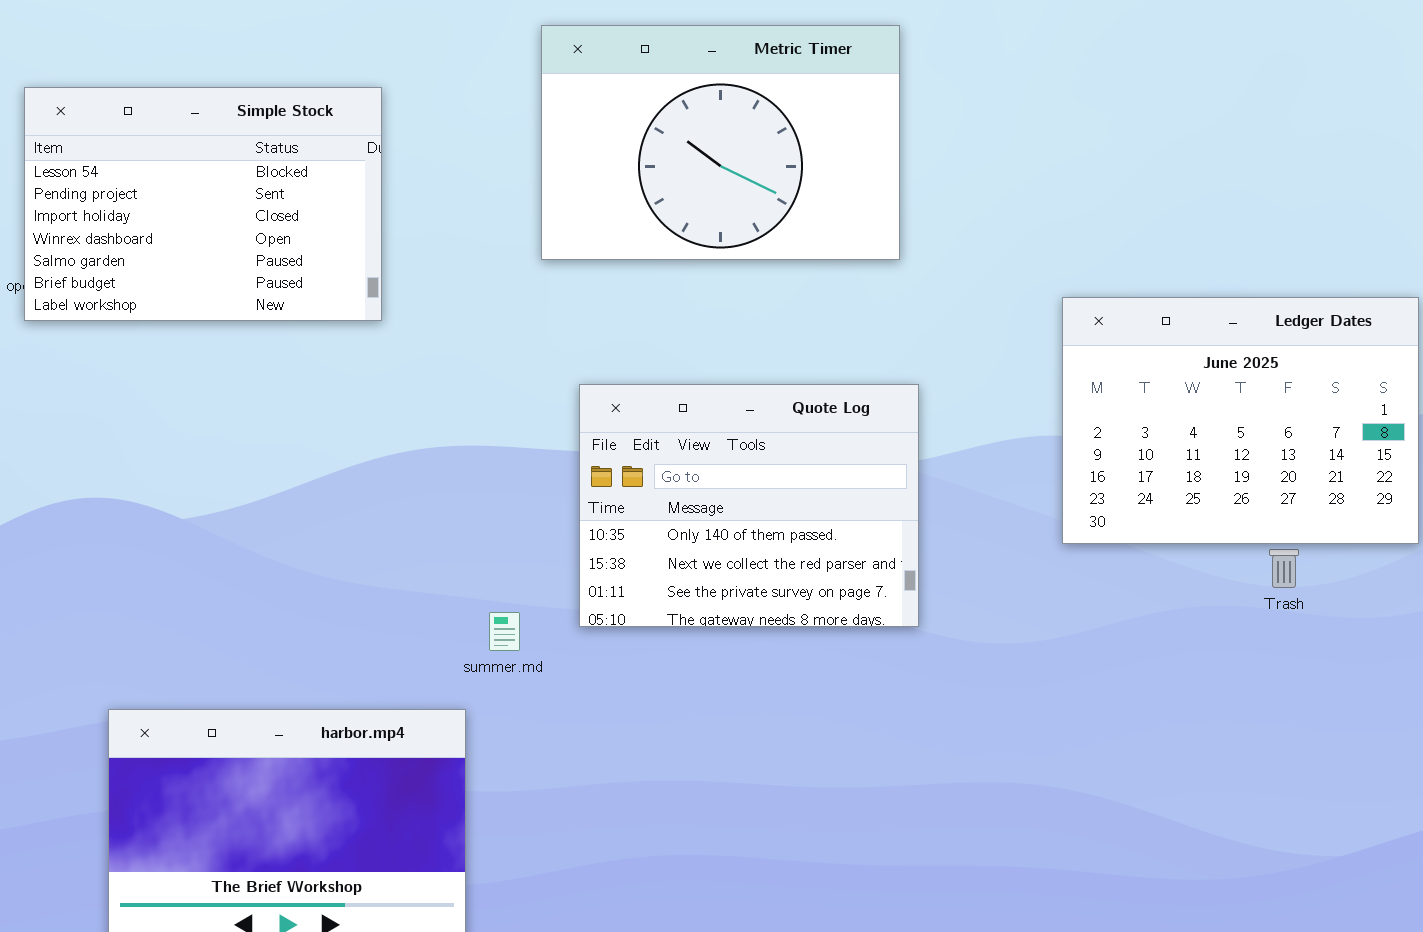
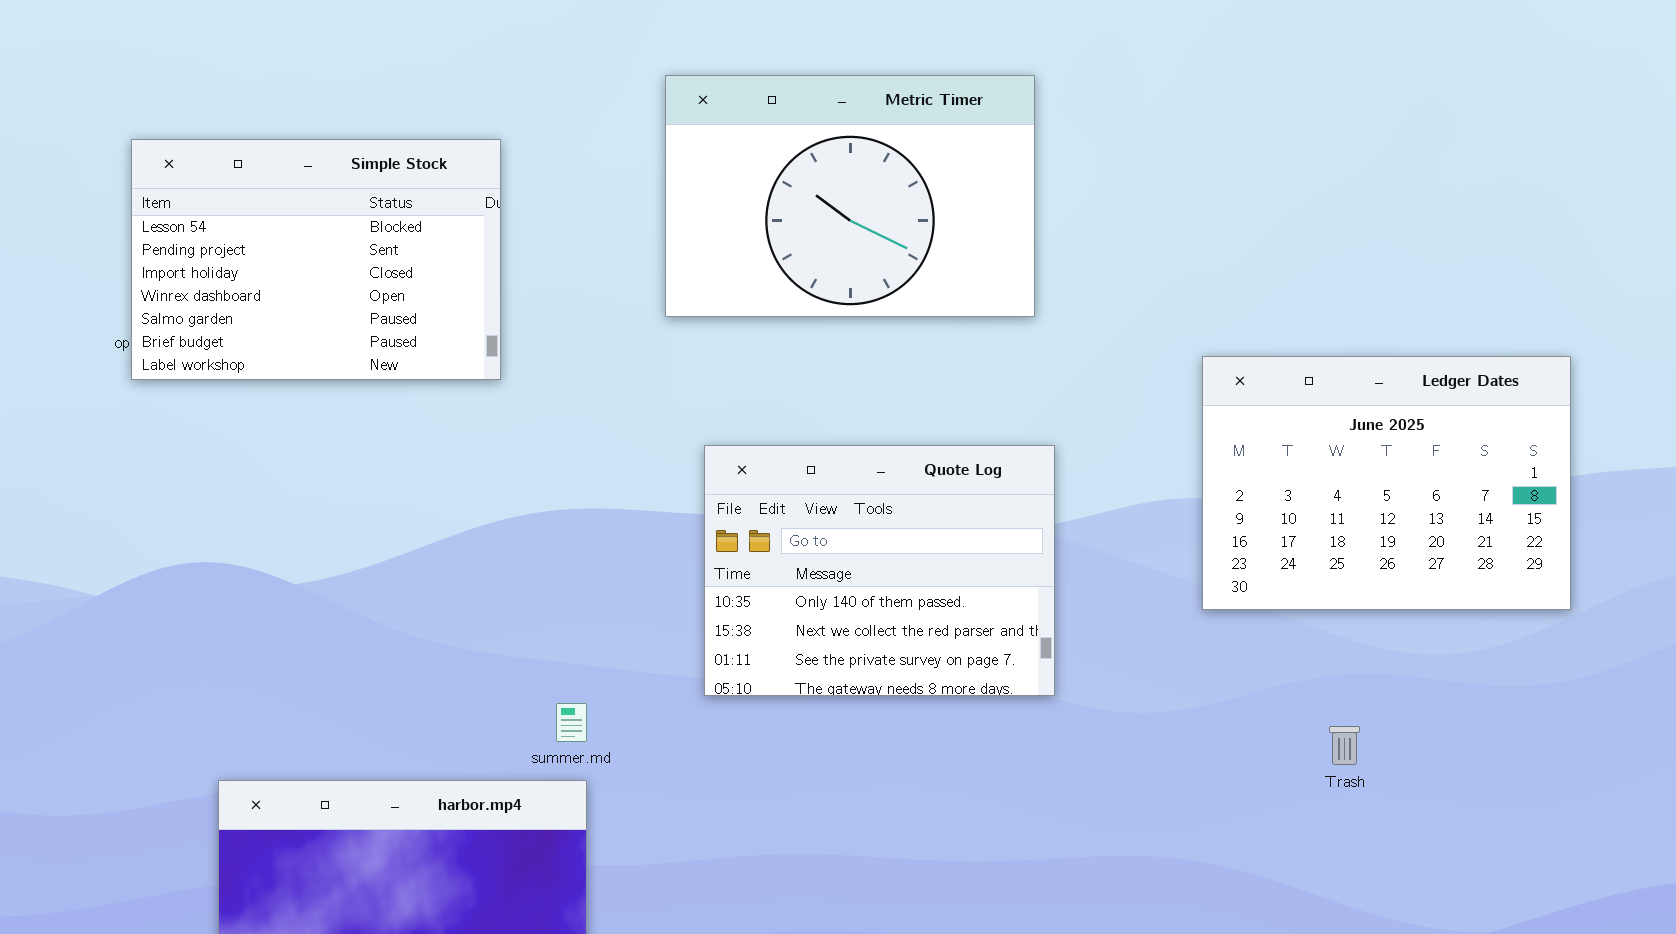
Trash: [1269,549,1299,588] -> [1329,726,1360,765], moved
summer.md: [489,612,520,651] -> [556,703,587,742], moved

